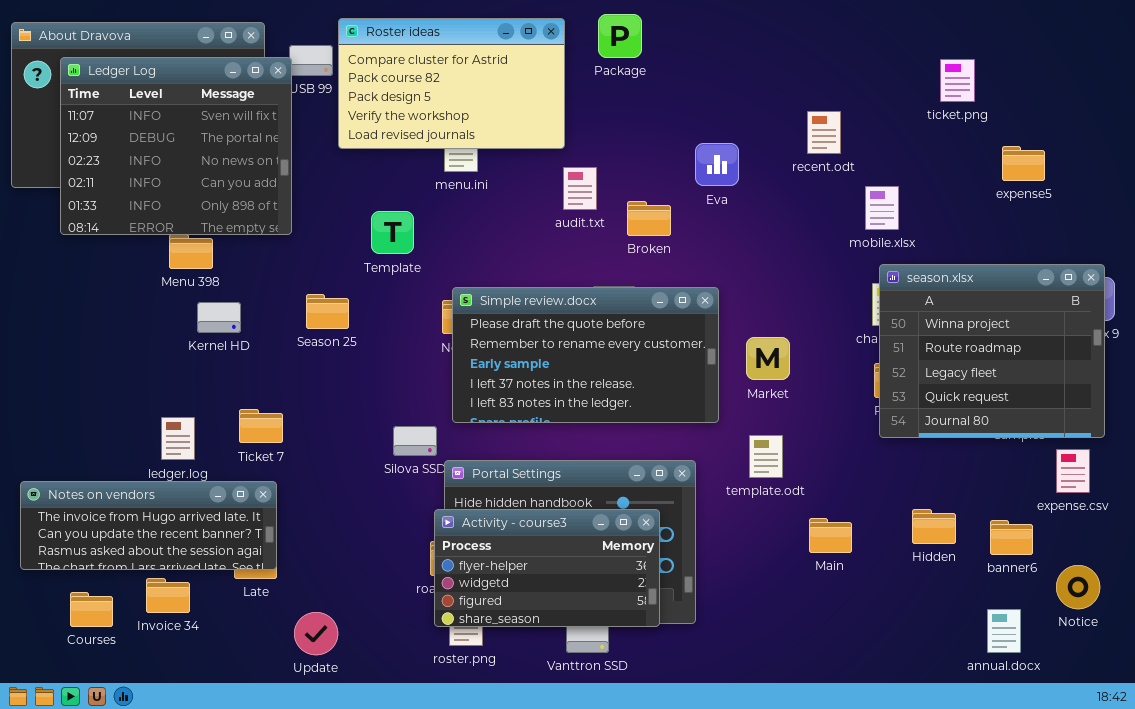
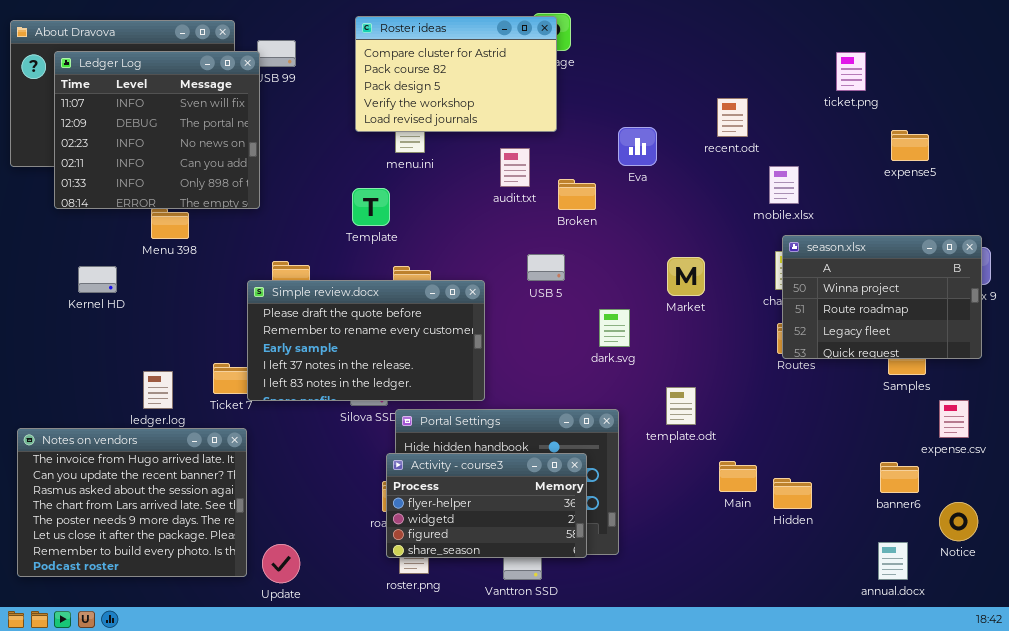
Roster ideas: [338,18,565,149] -> [355,16,557,132], moved
Template: [371,211,414,254] -> [352,188,390,226], moved
season.xlsx: [879,264,1105,438] -> [782,235,982,359], resized
Simple review.docx: [452,287,719,423] -> [247,280,485,401], moved
Kernel HD: [197,302,241,333] -> [78,266,117,293], moved
Market: [746,337,790,380] -> [667,257,705,296], moved
Notes on vendors: [20,481,277,570] -> [17,428,247,577], resized
Hidden: [912,509,956,544] -> [773,478,812,509], moved

